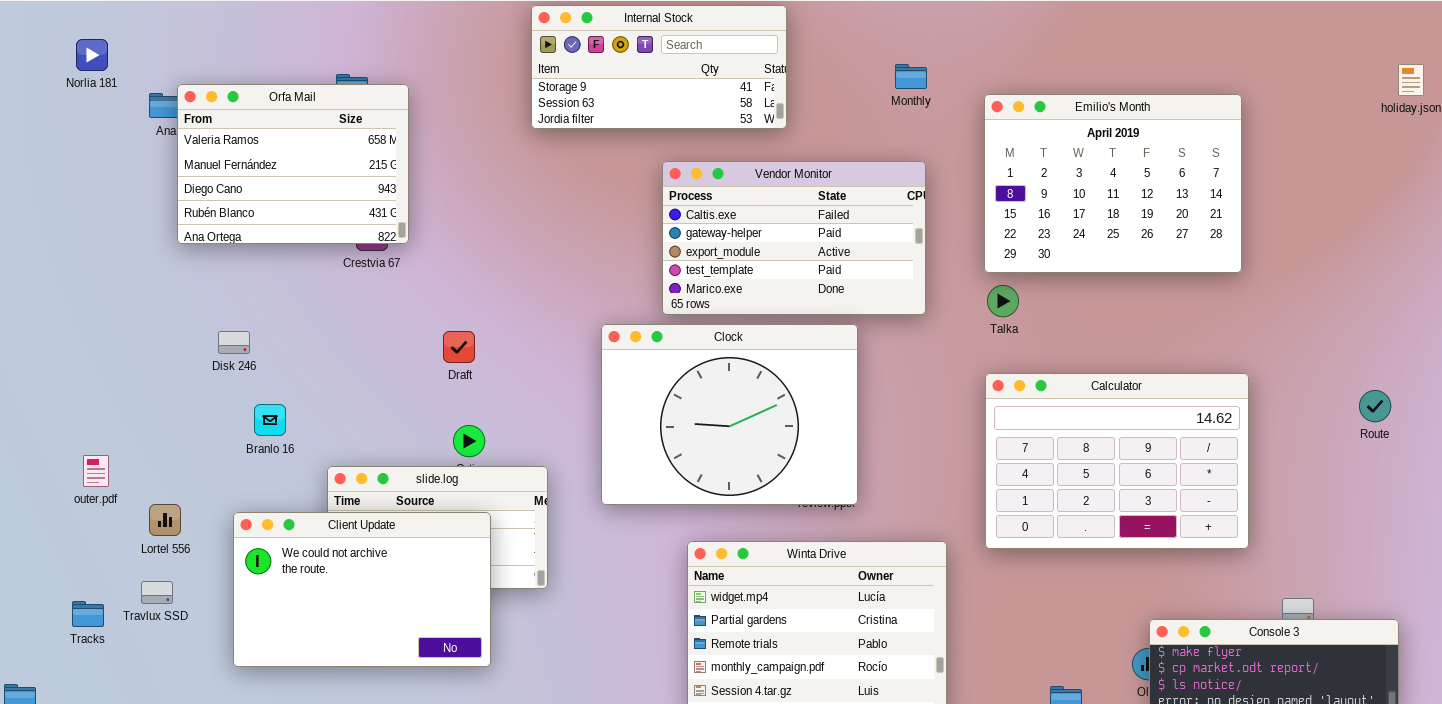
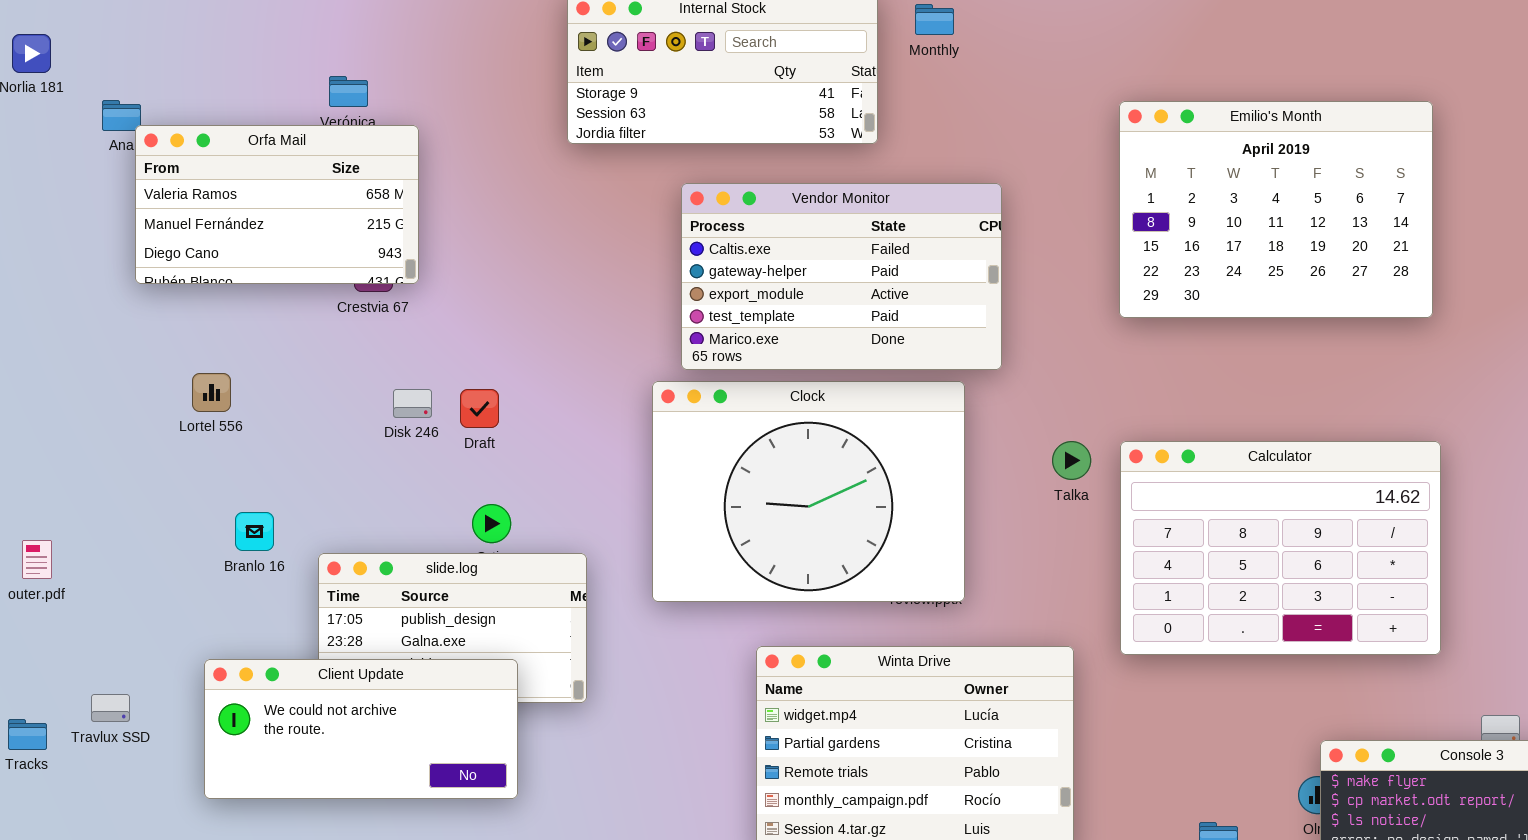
Monthly: [895,64,927,89] -> [915,4,954,35], moved
Orfa Mail: [177,84,409,244] -> [135,125,419,284], resized
Vendor Monitor: [662,161,926,315] -> [681,183,1002,370], moved
Talka: [987,285,1019,317] -> [1052,441,1091,480], moved
Disk 246: [218,331,250,354] -> [393,389,432,418], moved
Branlo 16: [254,404,286,436] -> [235,512,274,551], moved
Lortel 556: [149,504,181,536] -> [192,373,231,412], moved
Client Update: [233,512,491,667] -> [204,659,518,799], resized

